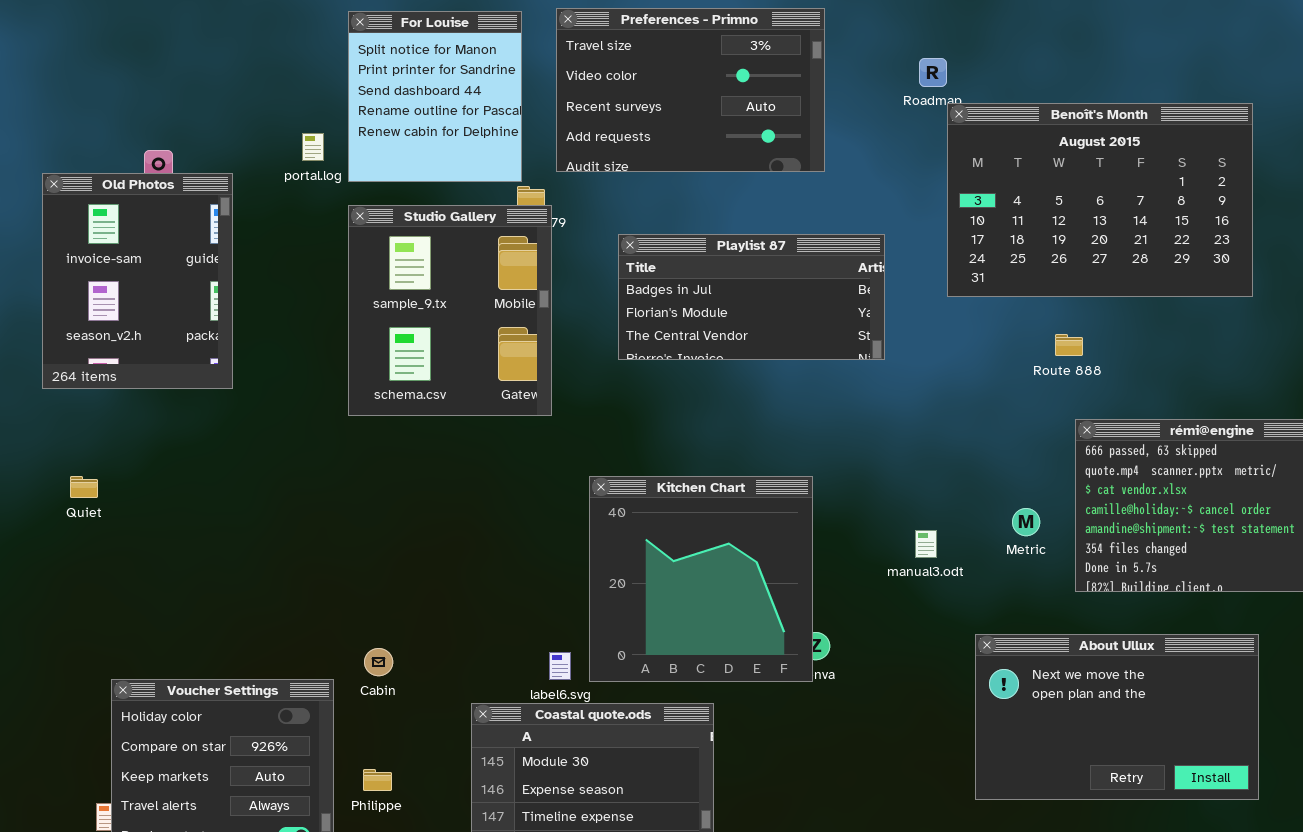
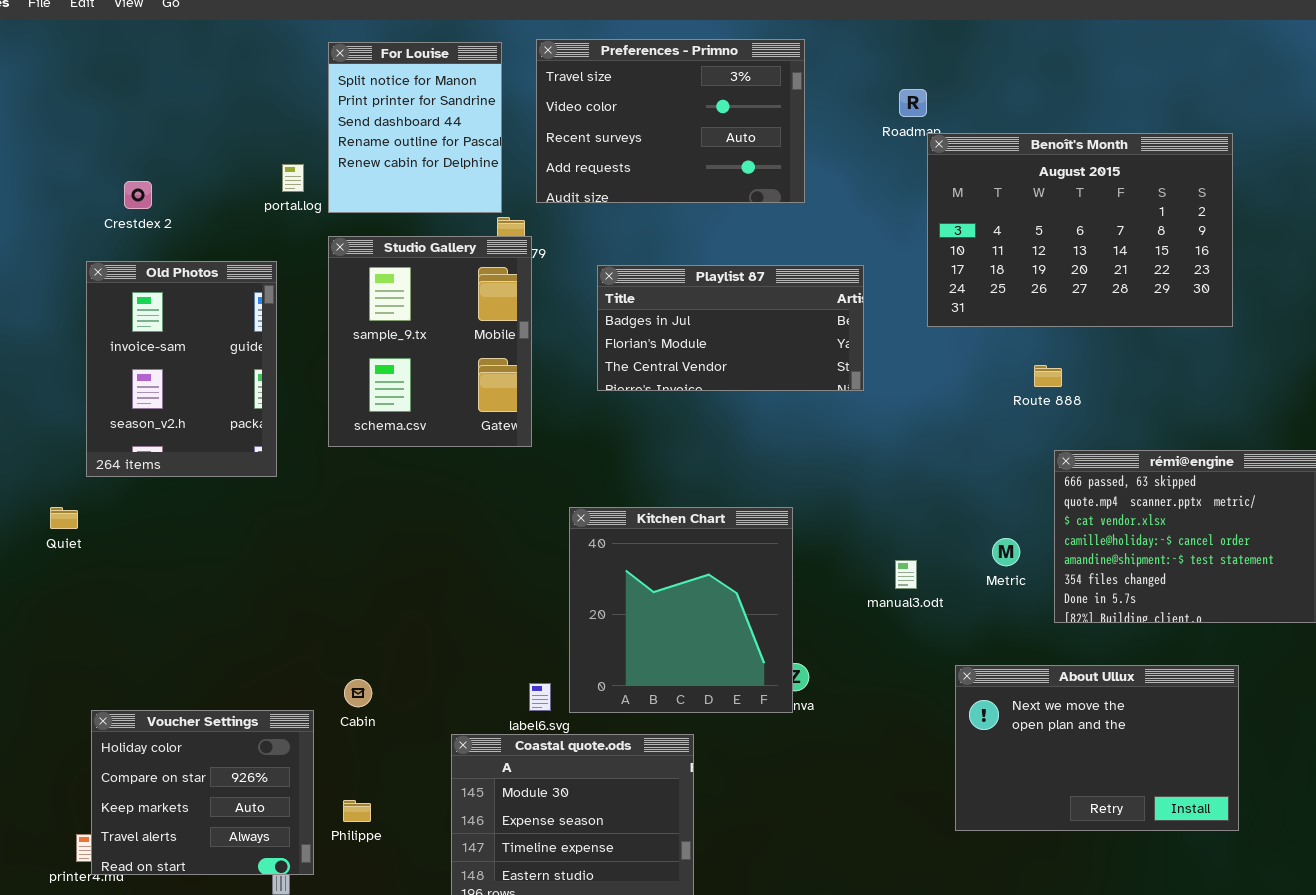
Old Photos: [42,173,233,389] -> [86,261,277,477], moved

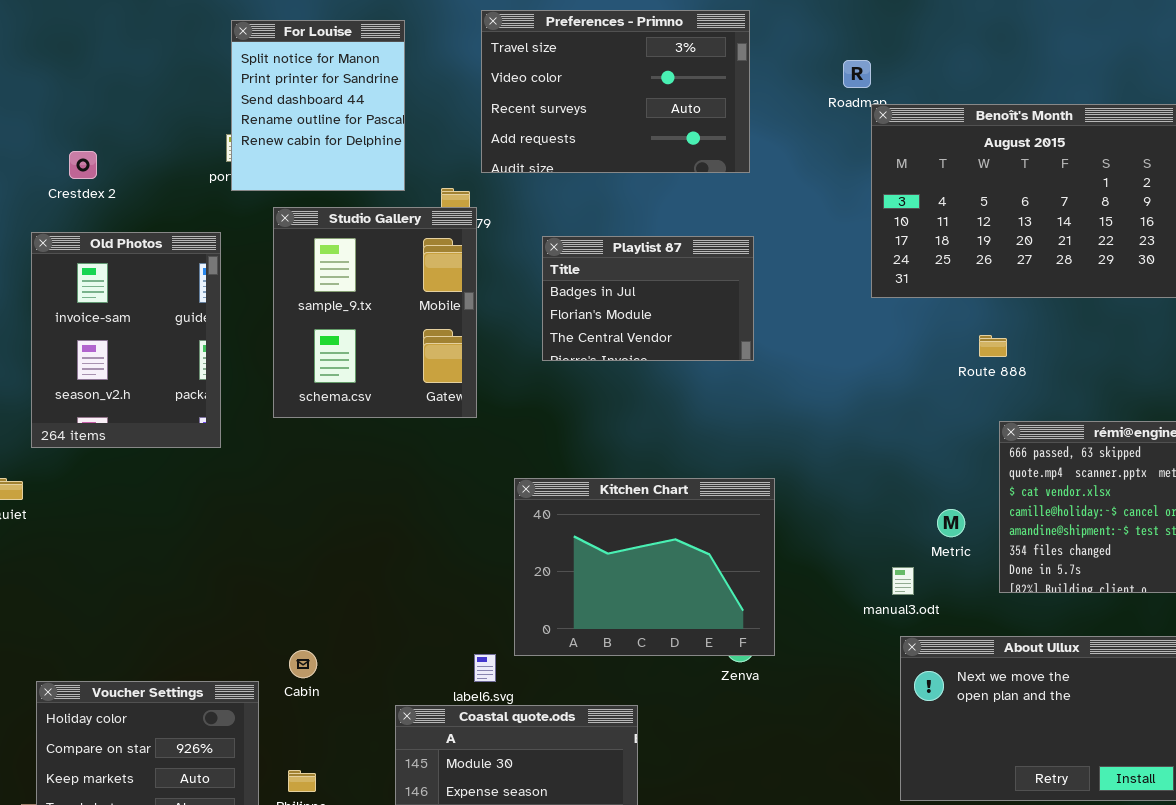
For Louise: [328,42,502,213] -> [231,20,405,191], moved
Playlist 87: [597,265,864,391] -> [542,236,754,361], resized
Kitchen Chart: [569,507,793,713] -> [514,478,775,656], resized
manual3.odt: [895,560,917,589] -> [892,567,914,595], moved

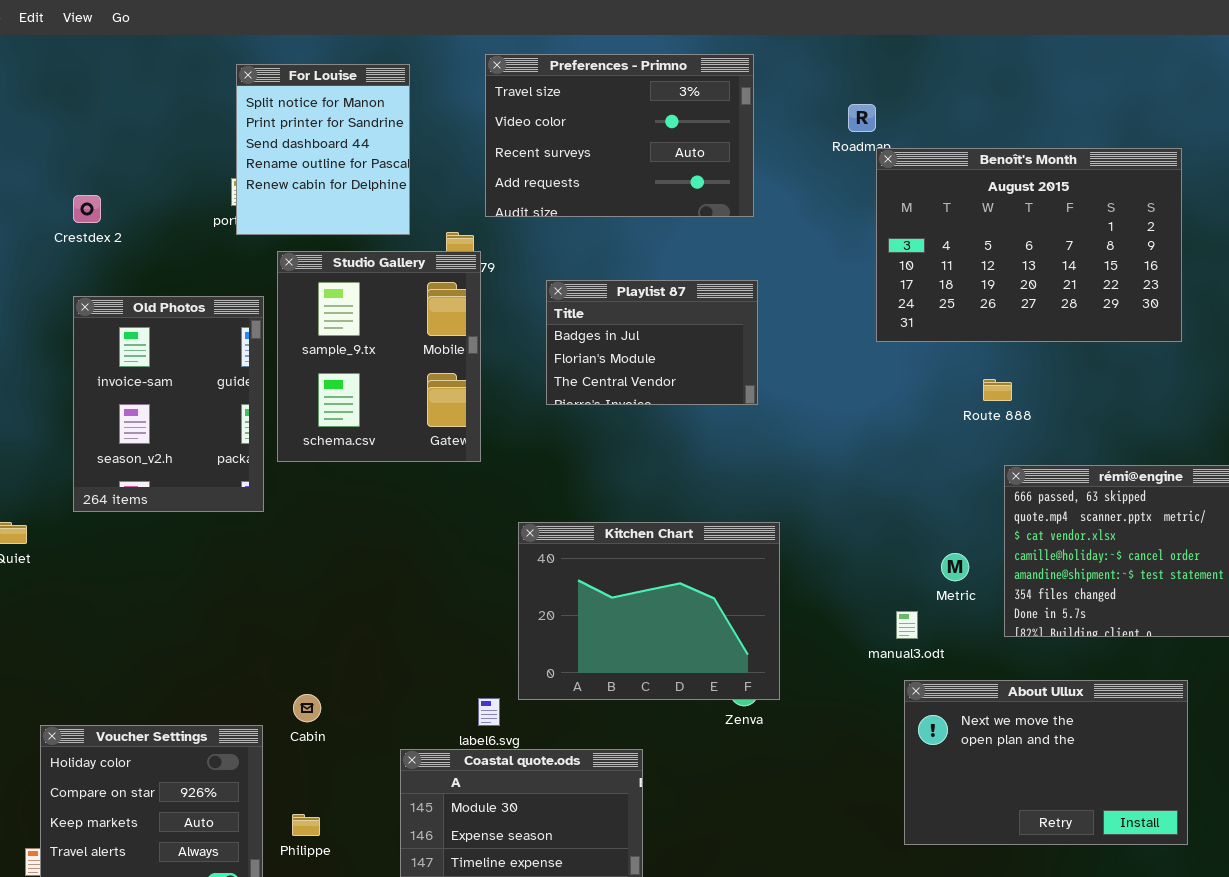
Old Photos: [31,232,221,448] -> [73,296,264,512], moved

